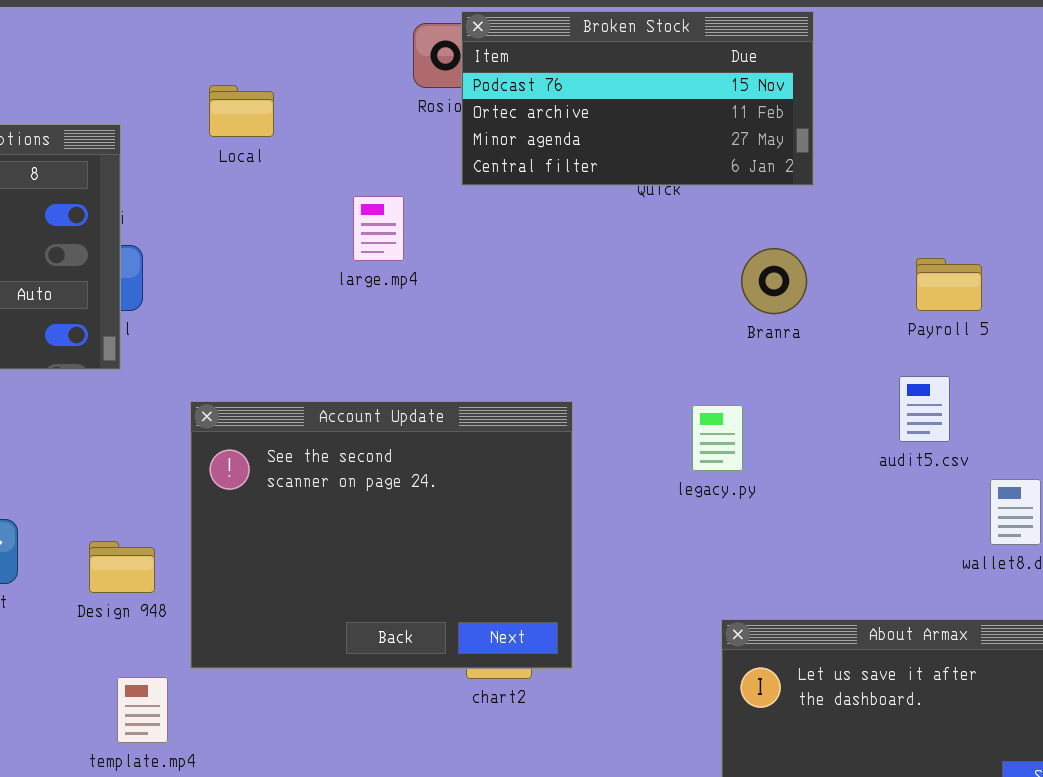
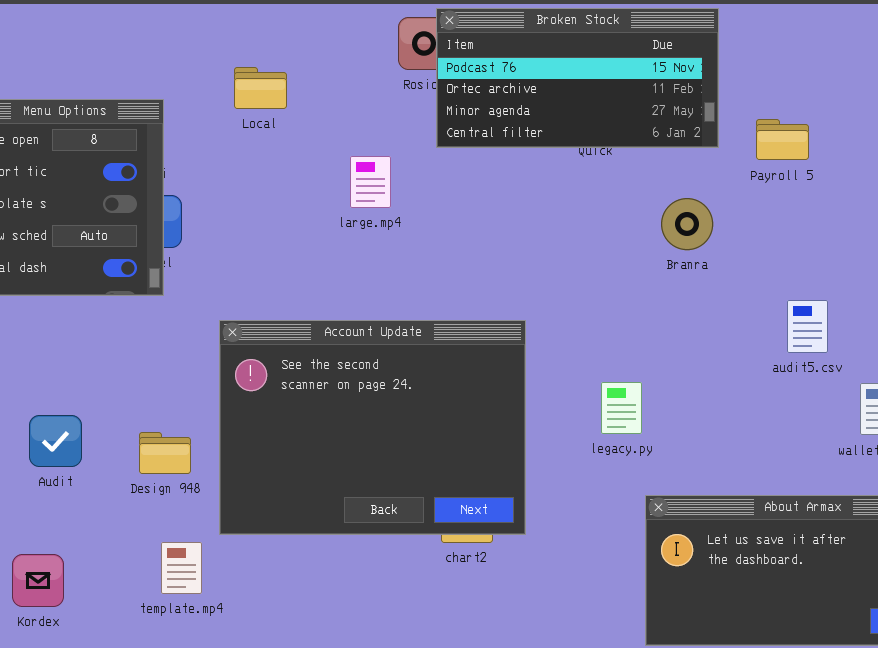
Payroll 5: [916,258,982,311] -> [756,119,809,160], moved
legacy.py: [692,405,743,471] -> [601,382,642,434], moved

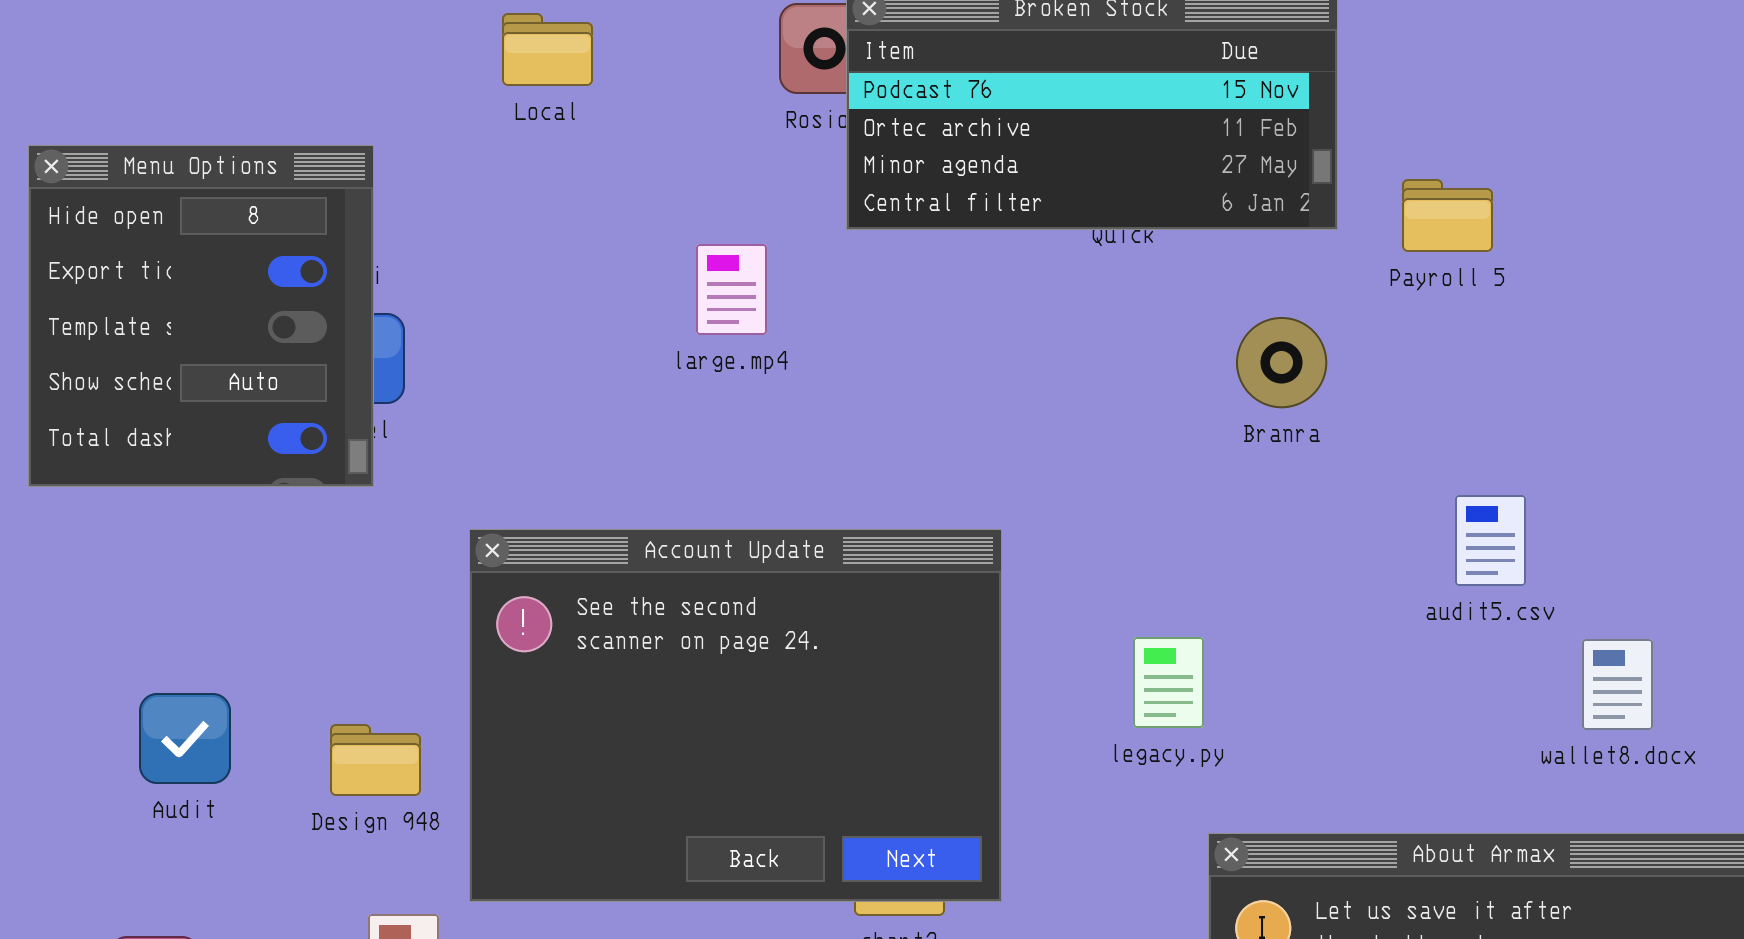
Local: [234,67,287,109] -> [502,13,593,86], moved

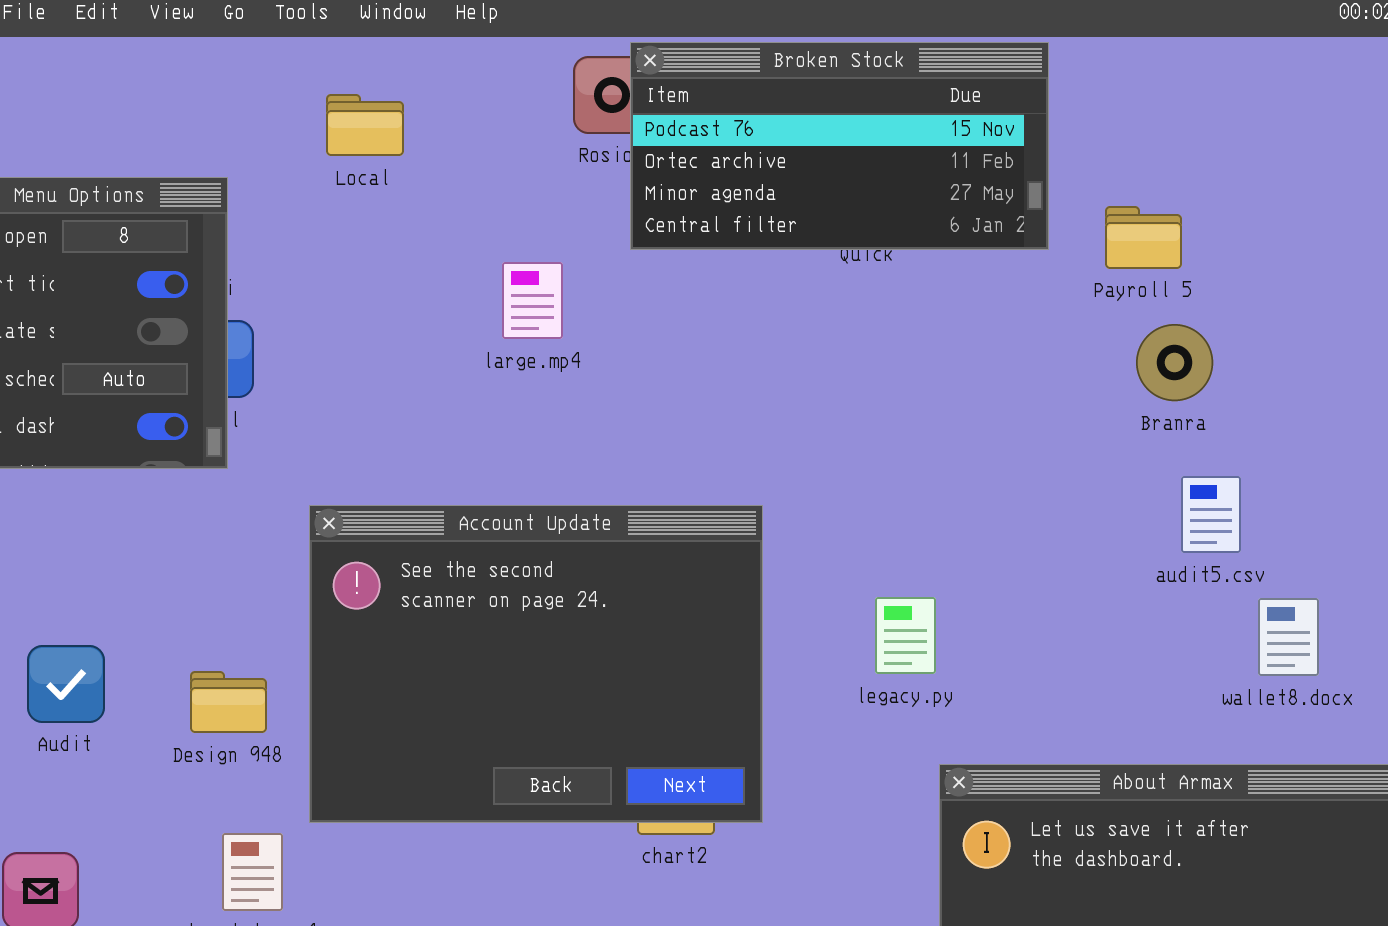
Local: [502,13,593,86] -> [326,94,404,156], moved
Branra: [1236,317,1327,408] -> [1136,324,1213,401], moved
audit5.csv: [1455,495,1526,586] -> [1181,476,1241,553], moved

